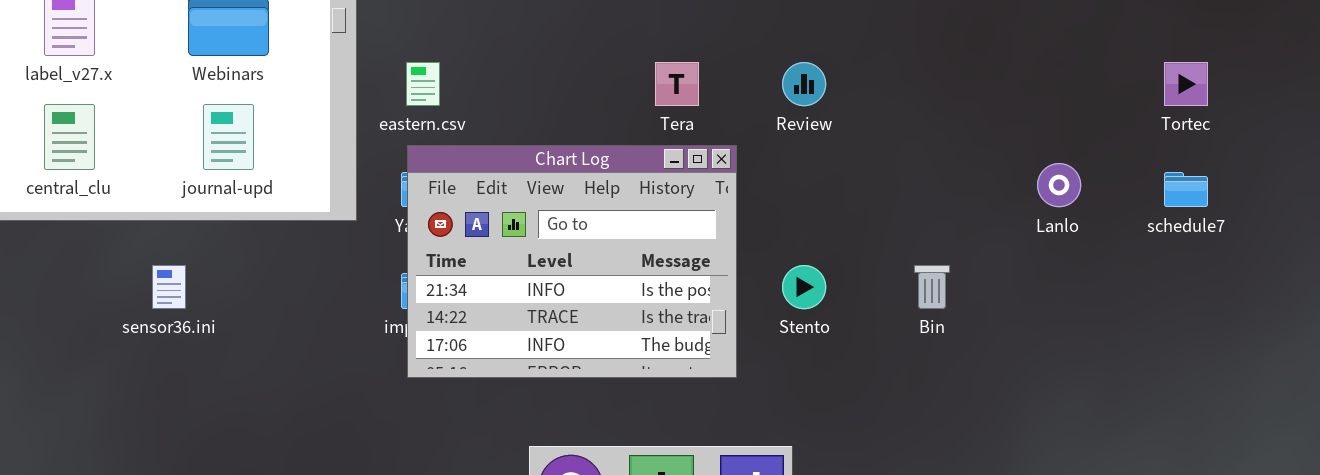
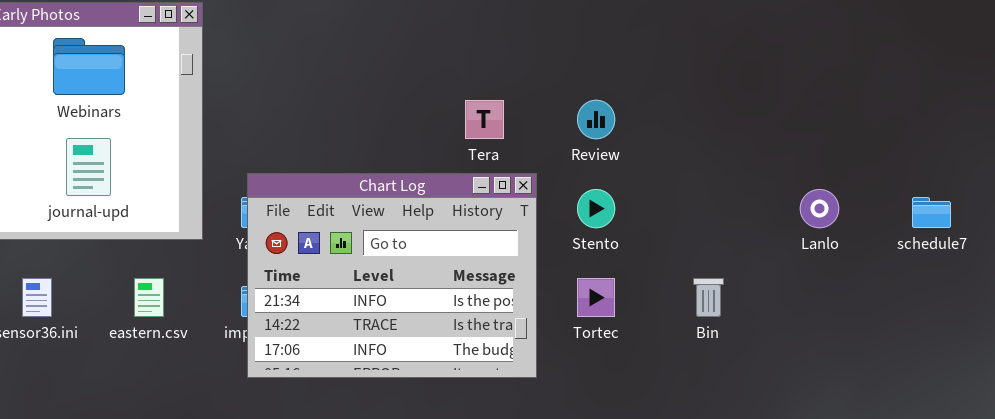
eastern.csv: [406,62,440,106] -> [134,278,164,317], moved
Tortec: [1164,62,1208,106] -> [577,278,615,317], moved
Stento: [782,265,826,309] -> [577,189,615,228], moved

